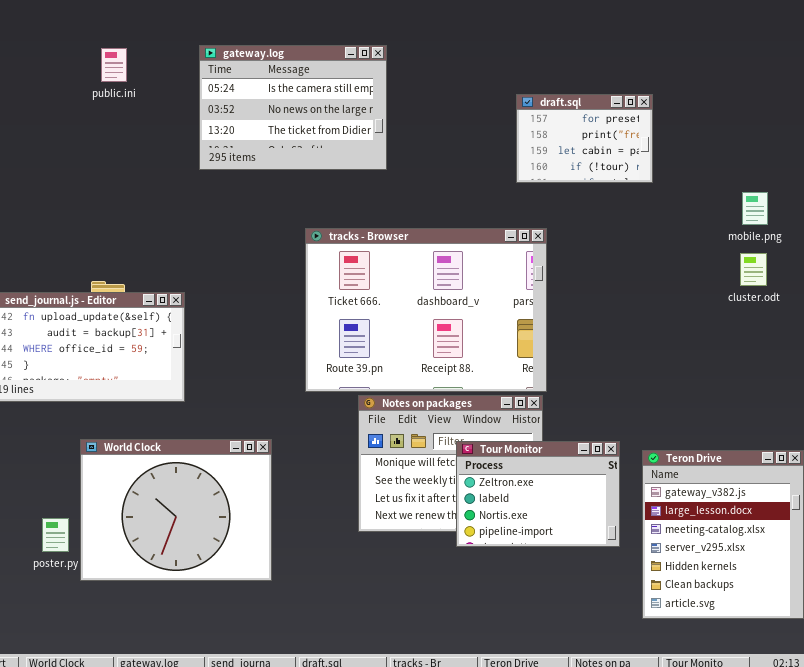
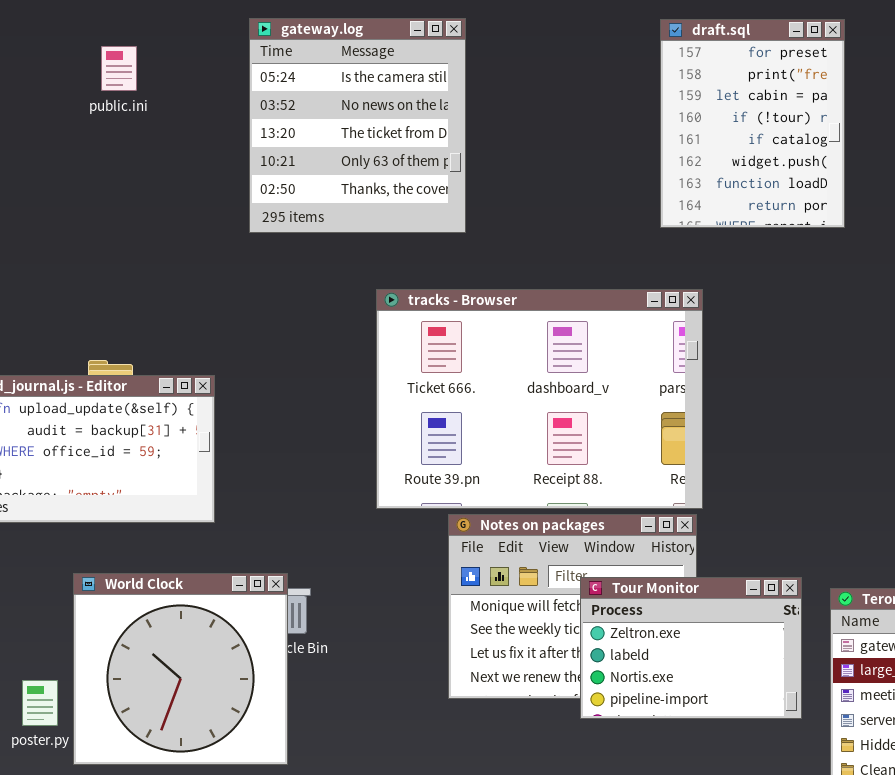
gateway.log: [199,45,387,170] -> [249,18,466,233], moved, resized
draft.sql: [516,94,653,183] -> [660,19,845,228], resized
World Clock: [80,439,272,581] -> [73,573,288,765], resized

